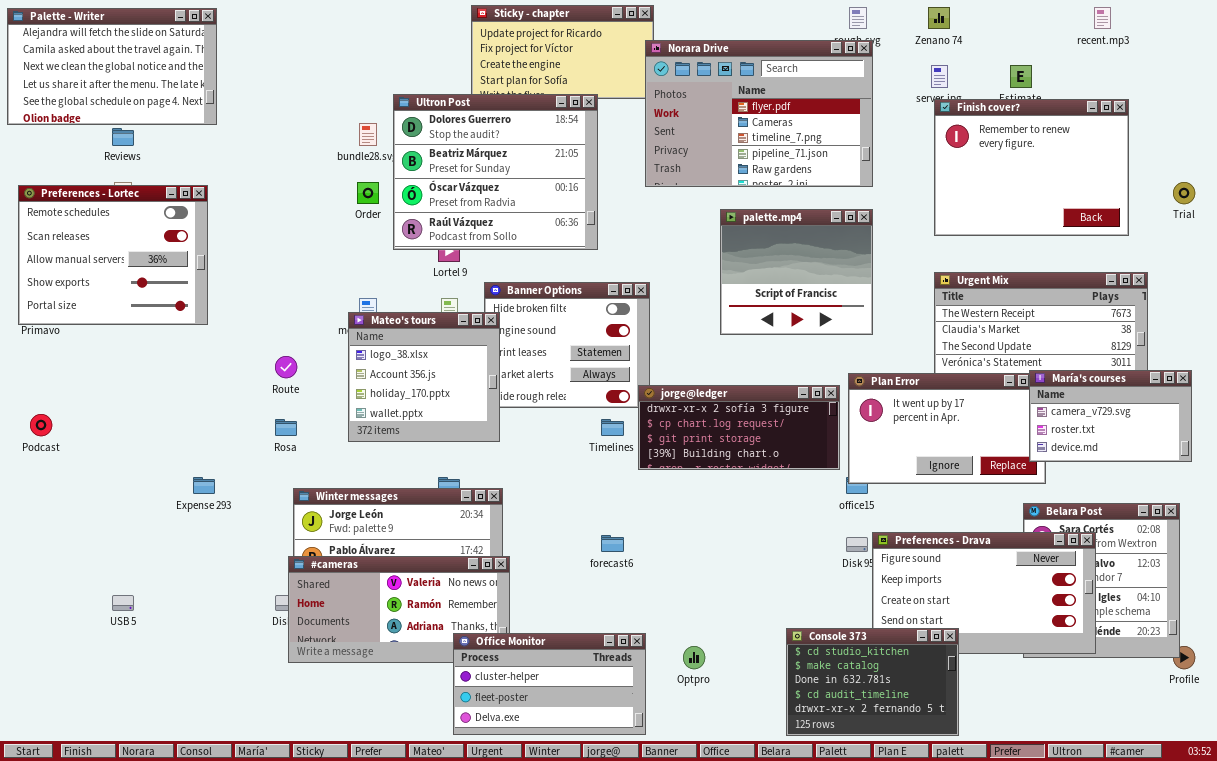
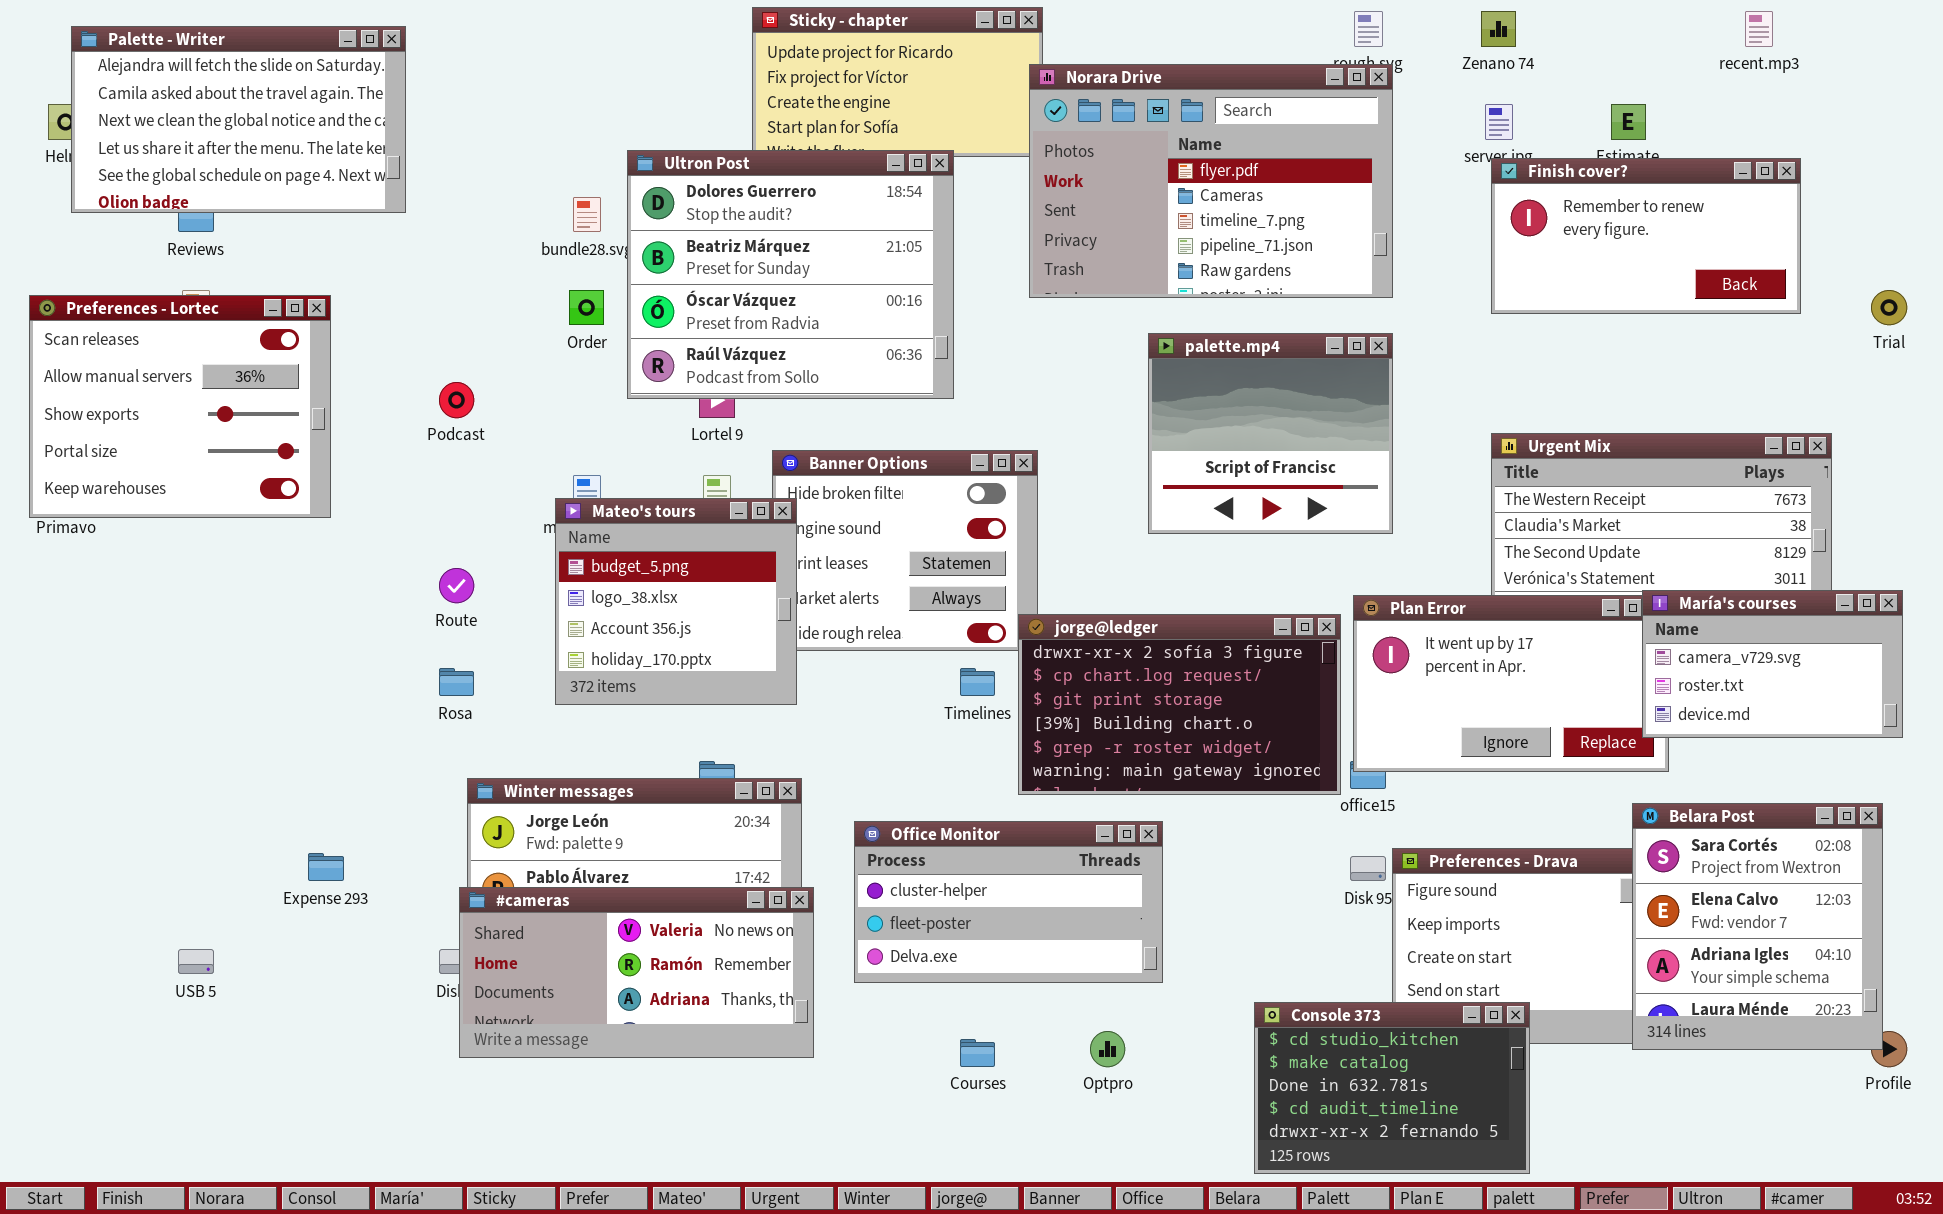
Palette - Writer: [7,8,217,125] -> [71,26,406,213], moved
Finish cover?: [934,99,1129,236] -> [1491,158,1801,314], resized
Preferences - Lortec: [18,185,208,325] -> [29,295,331,518], scrolled down 1 row
Mateo's tours: [348,312,500,442] -> [555,498,797,705], scrolled up 1 row
jorge@ledger: [638,385,840,470] -> [1018,614,1341,795], resized
Podcast: [30,414,52,436] -> [439,382,474,418], moved
Expense 293: [193,477,215,494] -> [308,853,344,881], moved
Belara Post: [1023,503,1180,658] -> [1632,803,1883,1050], raised
Office Monitor: [453,633,646,735] -> [854,821,1163,983], moved

